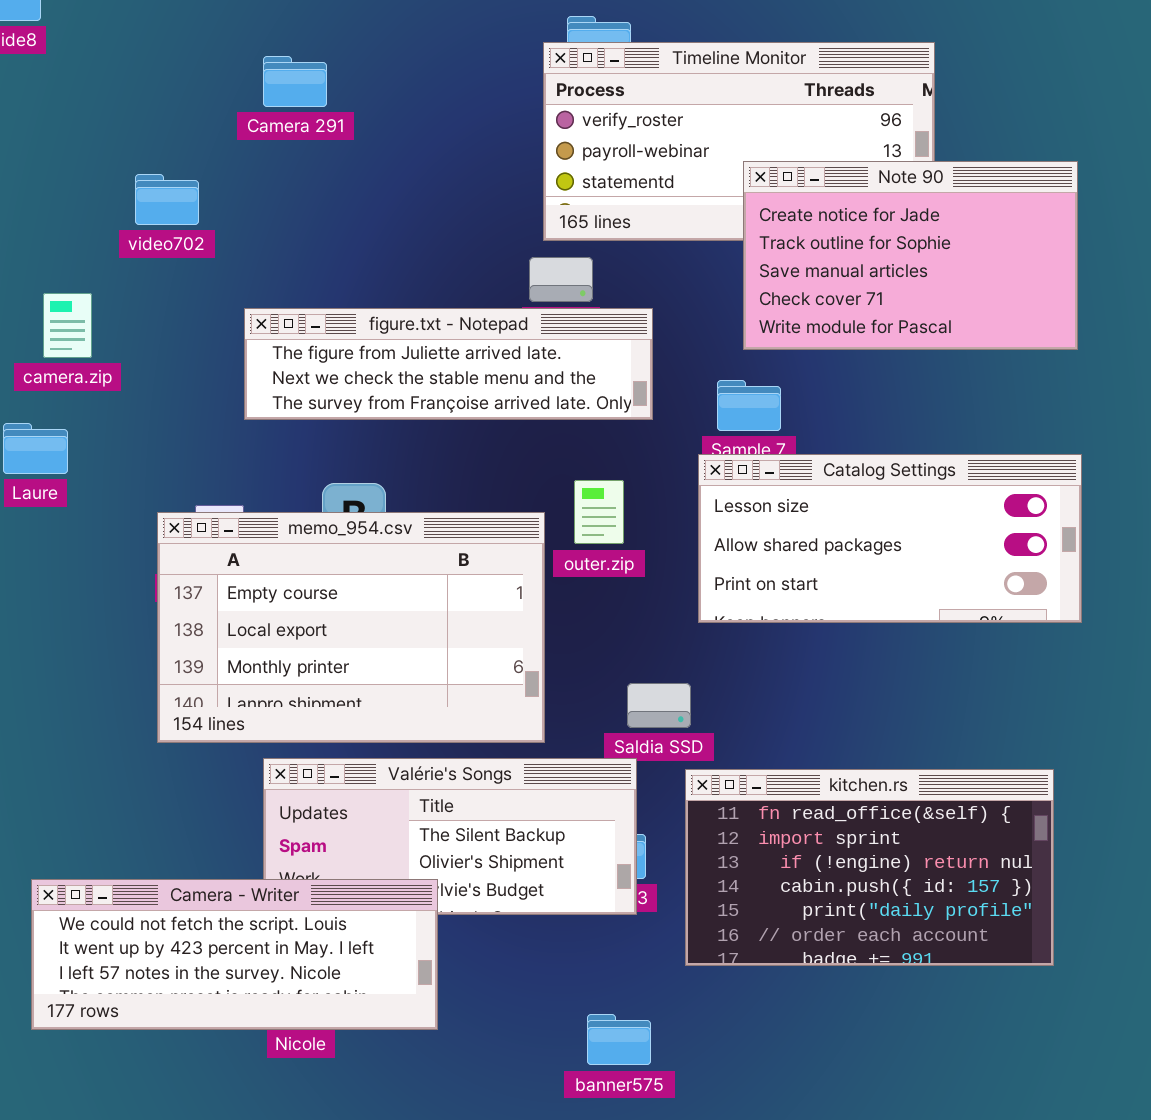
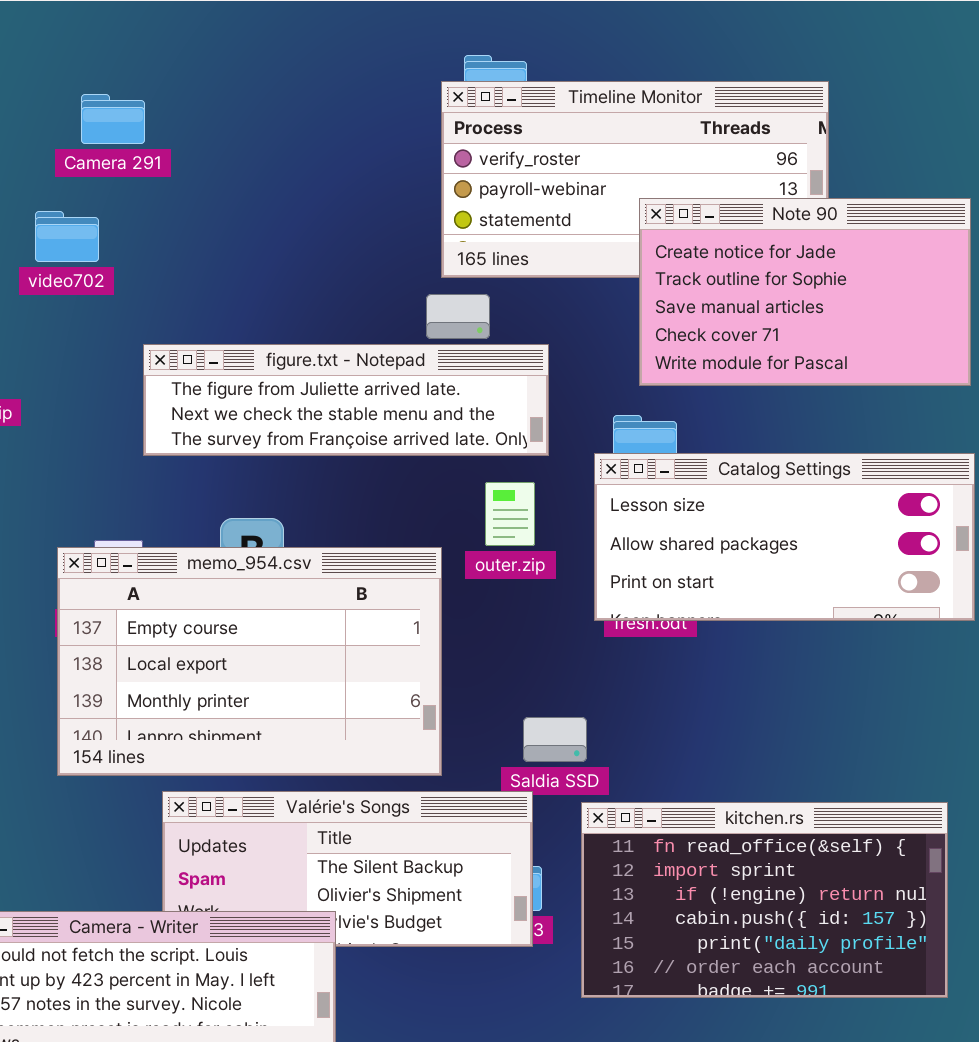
Camera 291: [263,56,327,107] -> [81,94,145,144], moved
Catalog Settings: [698,454,1082,623] -> [594,453,975,621], moved
outer.zip: [574,480,624,544] -> [485,482,535,546], moved

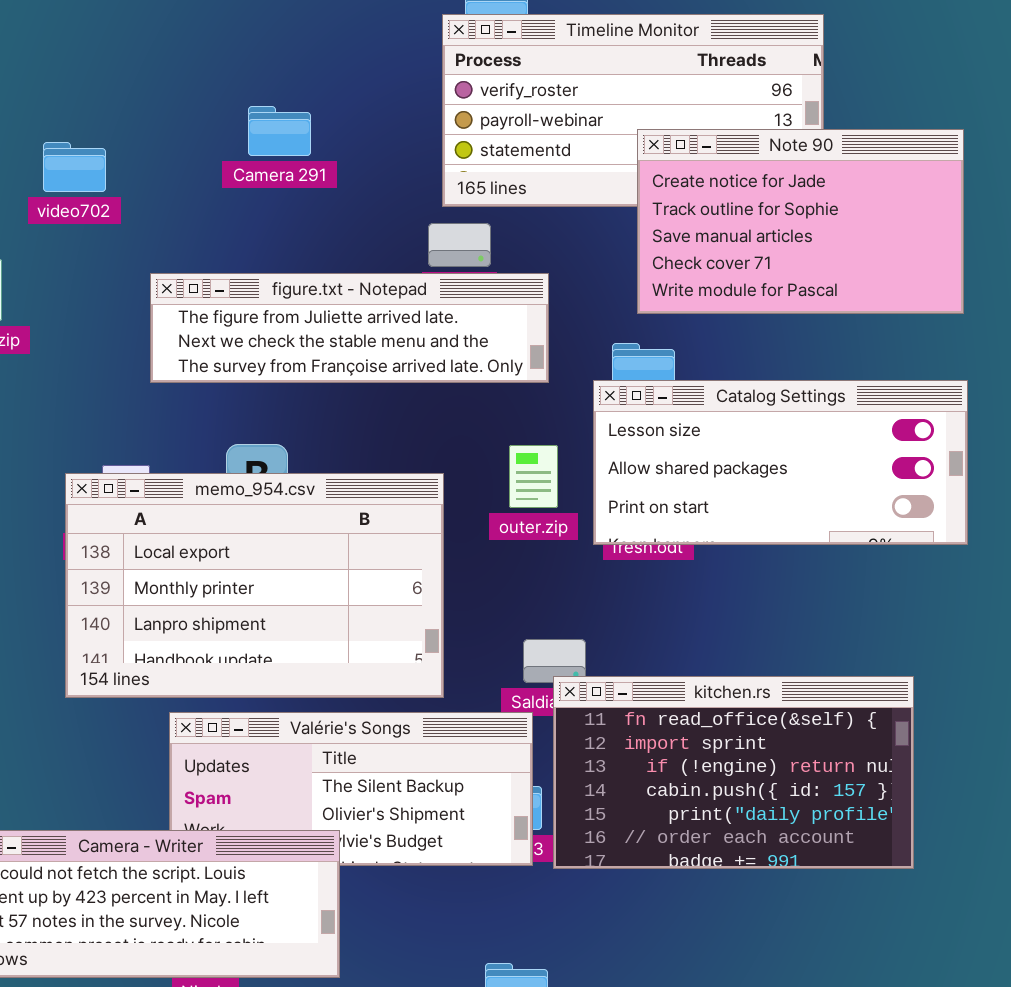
Camera 291: [81,94,145,144] -> [248,106,311,156], moved
outer.zip: [485,482,535,546] -> [509,445,558,508], moved
memo_954.csv: [57,547,442,776] -> [65,473,444,698], scrolled down 1 row
kitchen.rs: [581,802,948,998] -> [553,676,914,869], moved

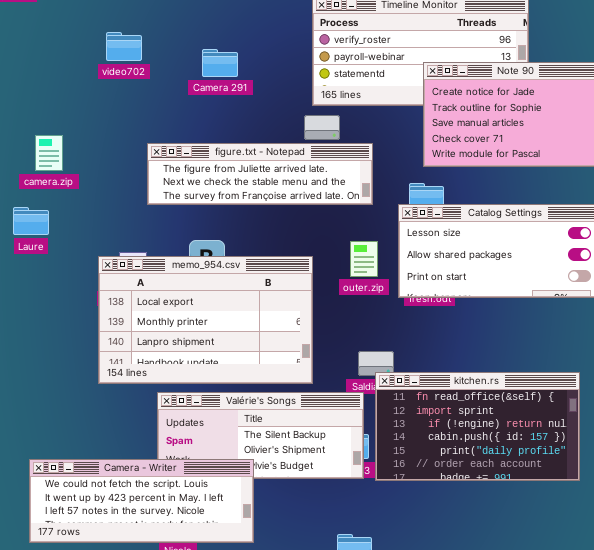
video702: [43,142,106,192] -> [106,32,142,61], moved

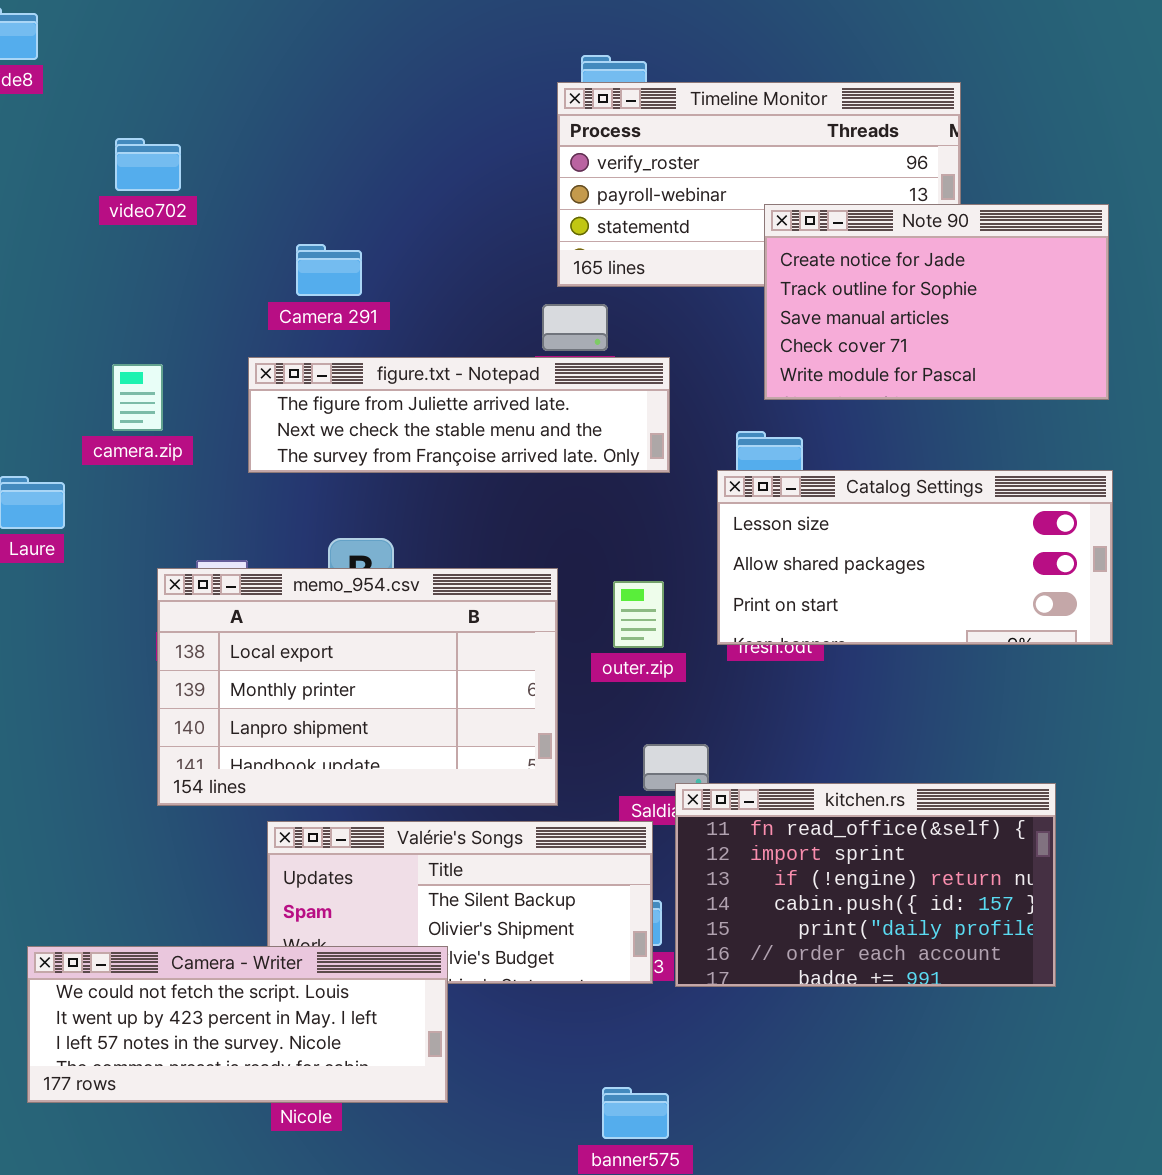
video702: [106,32,142,61] -> [115,138,181,191], moved
Camera 291: [202,49,238,77] -> [296,244,362,296], moved
camera.zip: [35,135,63,171] -> [112,364,163,431], moved
outer.zip: [350,241,378,277] -> [613,581,664,648], moved

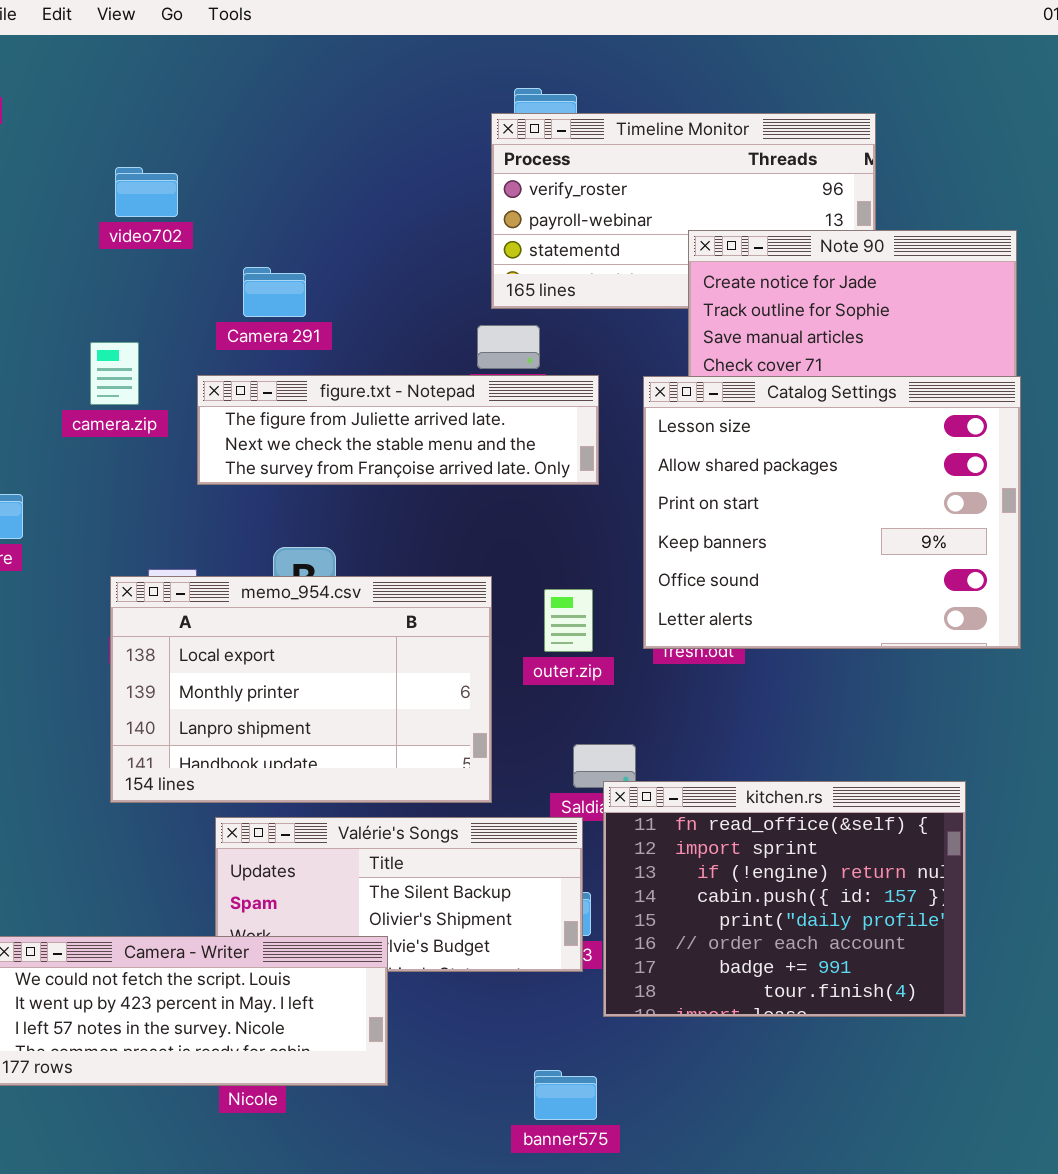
video702: [115,138,181,191] -> [115,167,178,217], moved
camera.zip: [112,364,163,431] -> [90,342,139,405], moved
Catalog Settings: [717,470,1113,645] -> [643,376,1021,649], resized
kitchen.rs: [675,783,1056,987] -> [603,781,966,1017], resized

